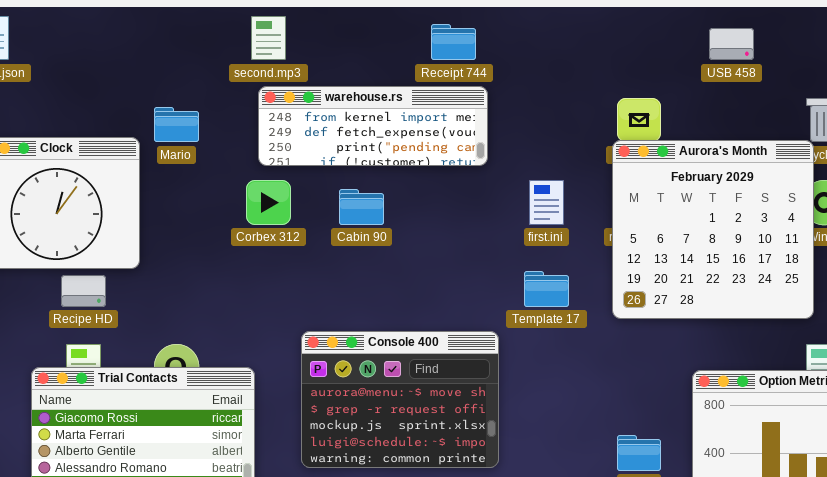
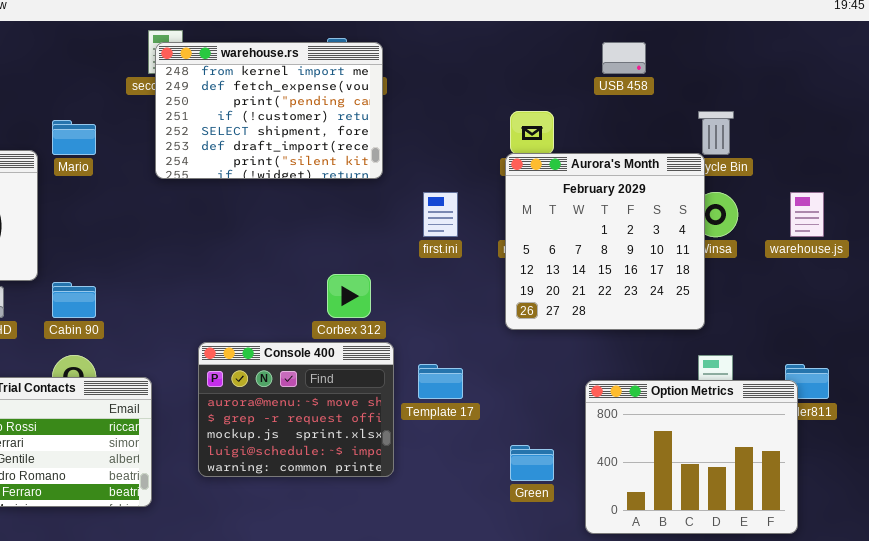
warehouse.rs: [258,86,488,166] -> [155,42,383,179], resized
Corbex 312: [246,180,291,225] -> [327,274,371,318], moved
Cabin 90: [339,189,384,225] -> [52,282,96,318], moved
Template 17: [524,271,569,307] -> [418,364,463,399], moved

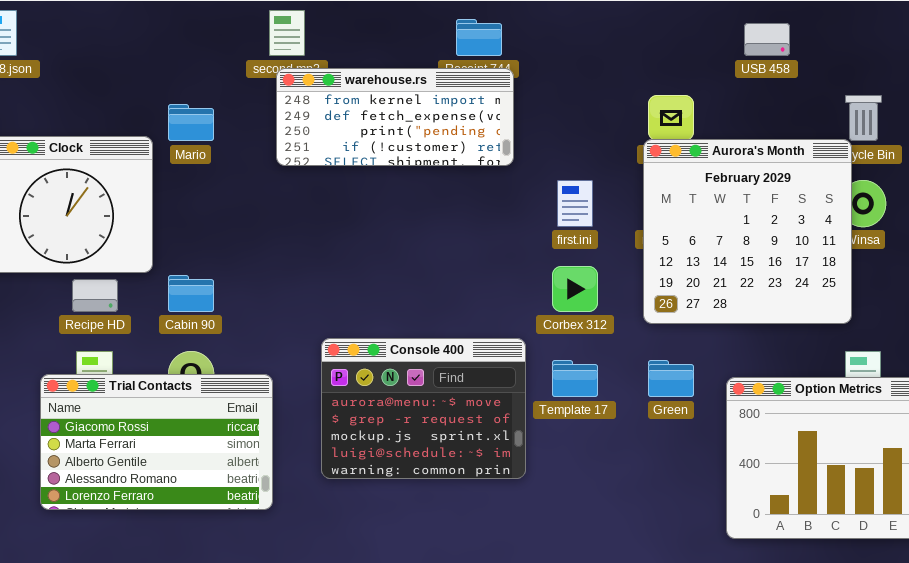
warehouse.rs: [155,42,383,179] -> [276,68,514,166], resized
Corbex 312: [327,274,371,318] -> [552,266,598,312], moved
Green: [510,445,554,481] -> [648,360,694,397], moved

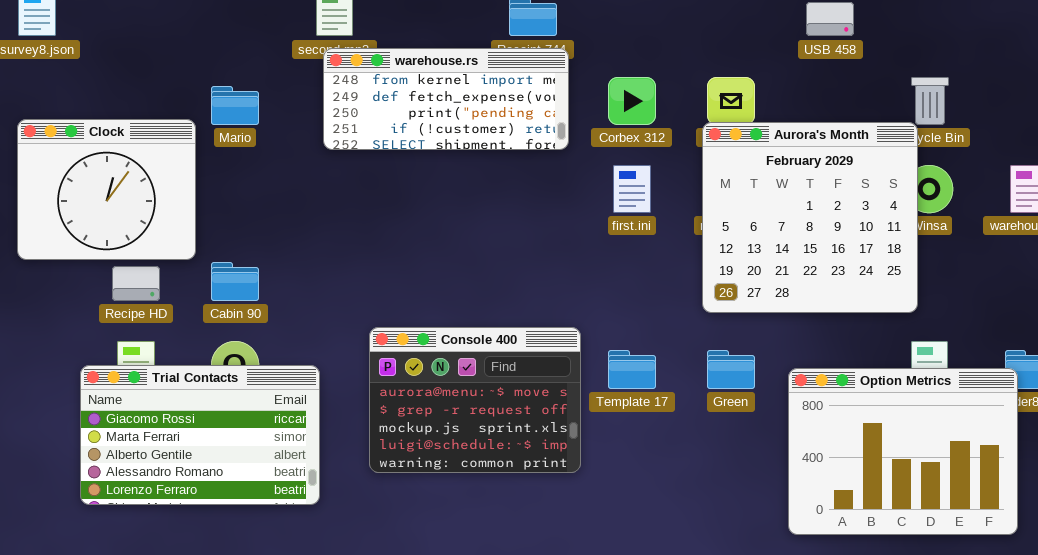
Corbex 312: [552,266,598,312] -> [608,77,656,125], moved

